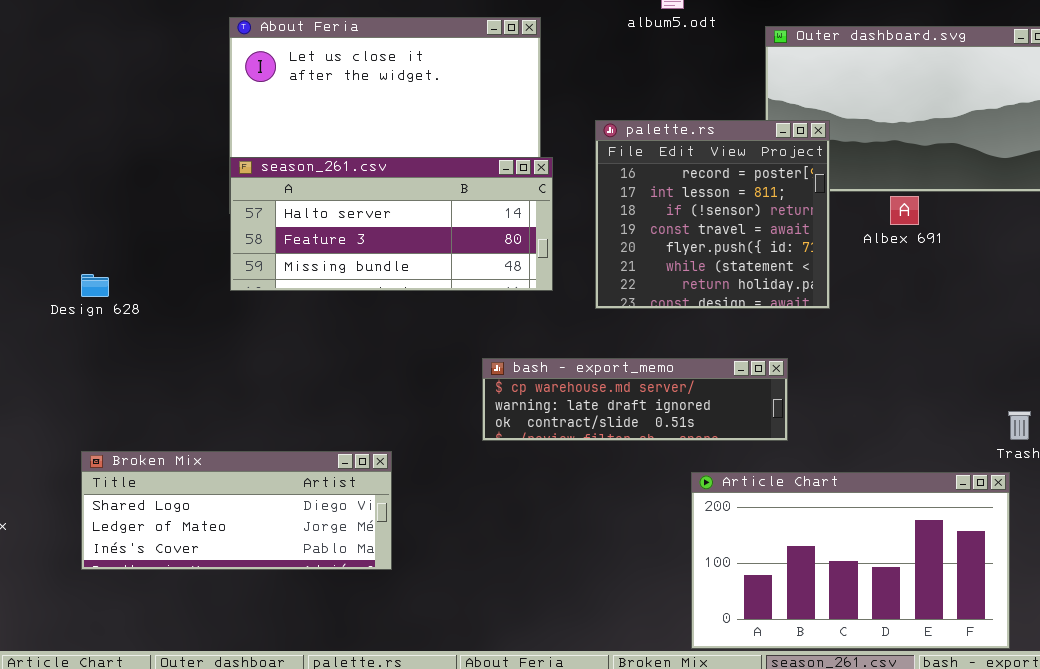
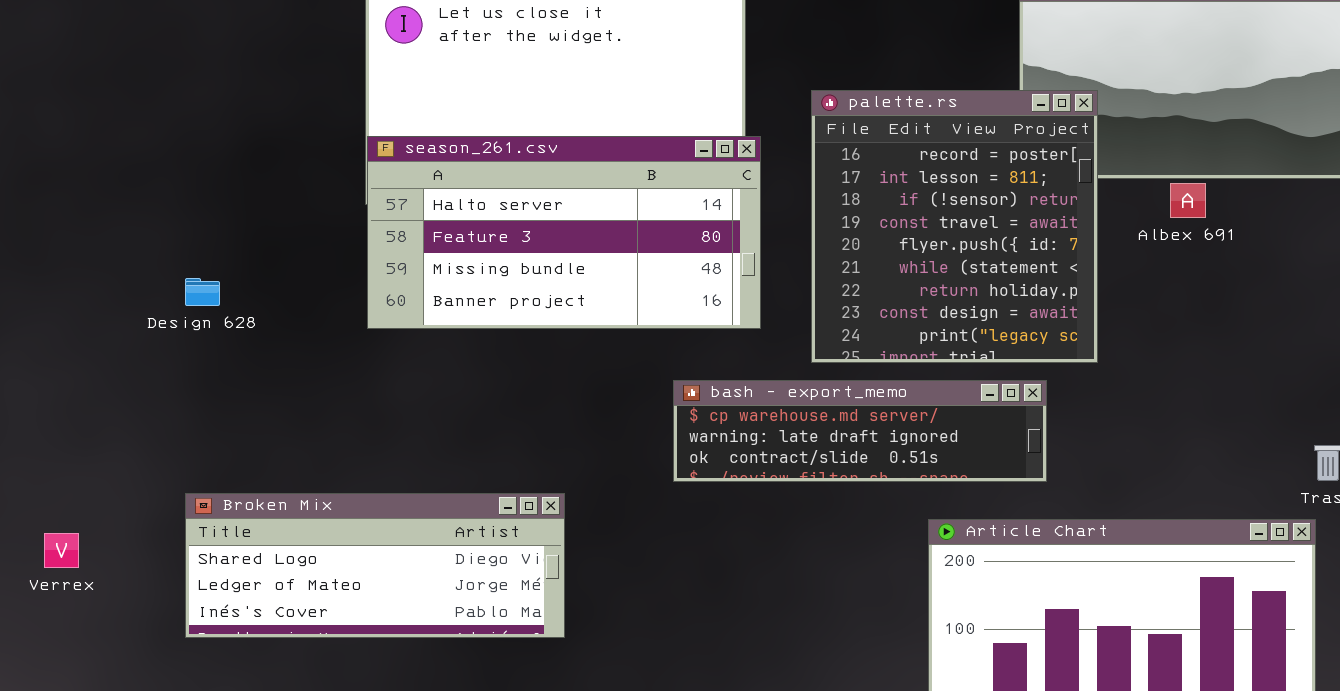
palette.rs: [595,120,830,309] -> [811,90,1098,363], resized
season_261.csv: [230,157,553,291] -> [367,136,761,329], resized

